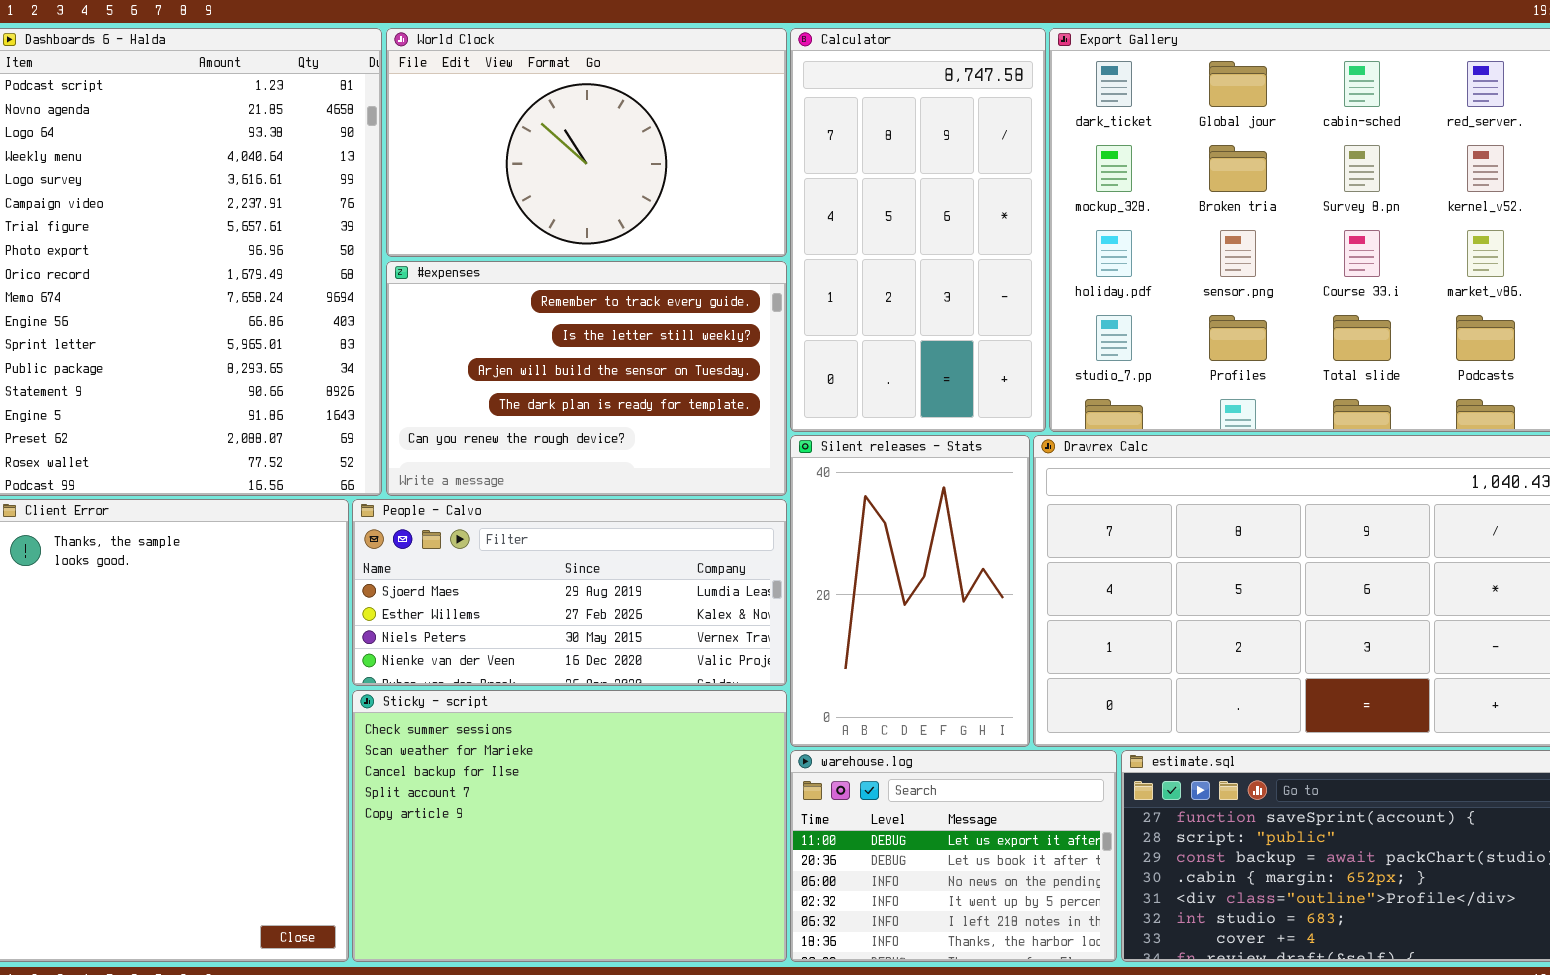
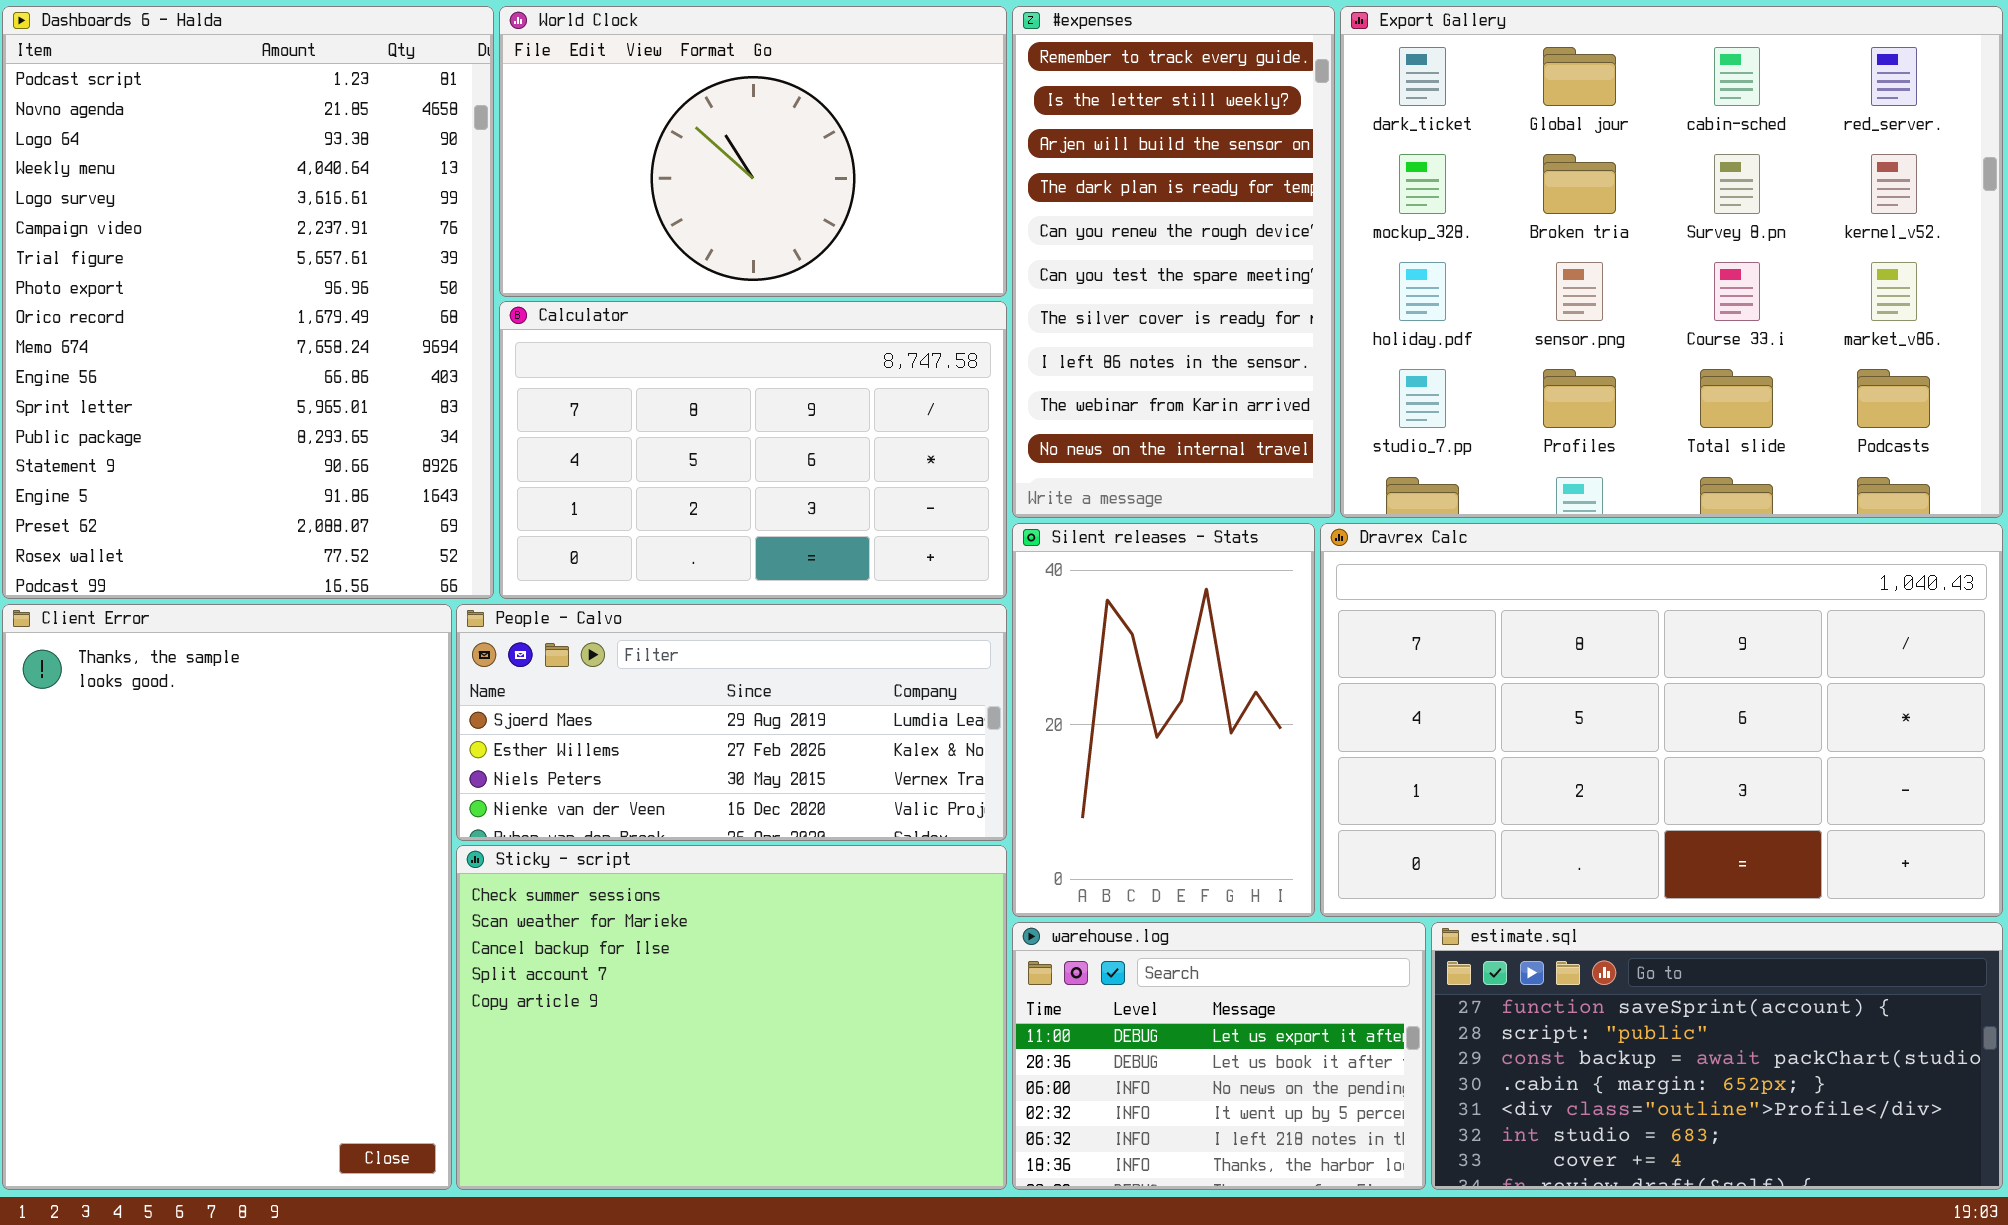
Calculator: [790,28,1046,432] -> [499,301,1007,599], moved, resized
#expenses: [386,261,787,496] -> [1012,6,1335,518], moved, resized

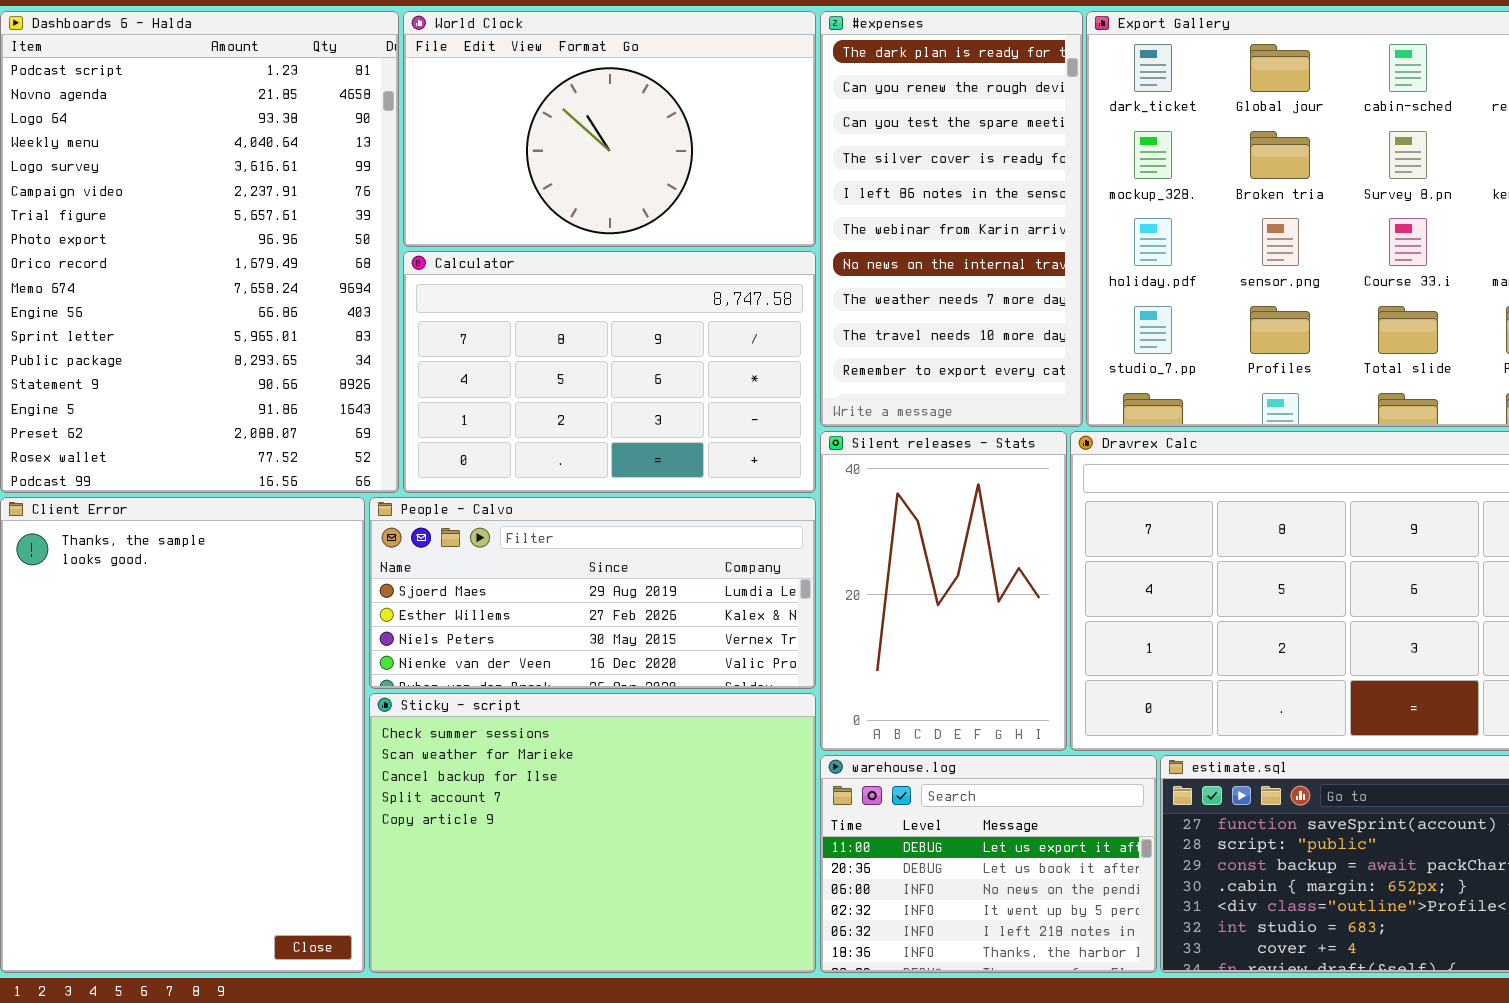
#expenses: [1012,6,1335,518] -> [820,11,1083,427], scrolled down 3 rows

